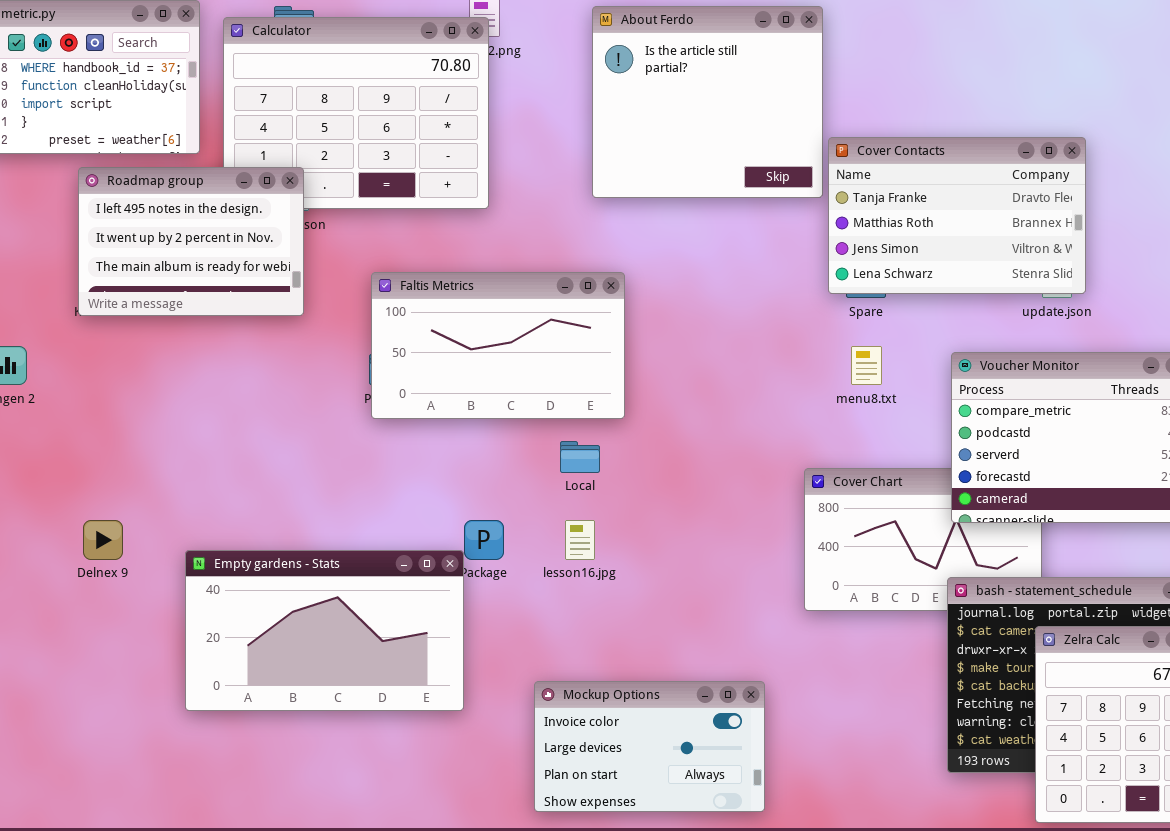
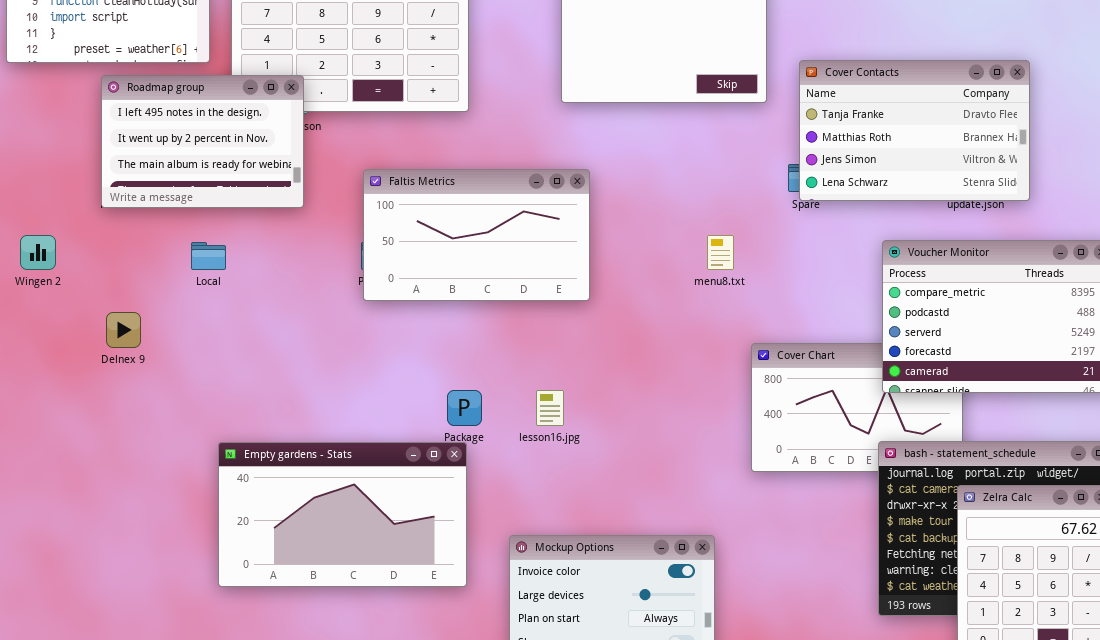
Cover Contacts: [828,137,1086,294] -> [799,60,1030,201], moved
menu8.txt: [851,346,882,385] -> [707,235,734,270], moved
Local: [560,441,600,473] -> [191,242,226,270], moved
Delnex 9: [83,520,123,560] -> [106,312,141,348], moved
Empty gardens - Stats: [185,550,464,711] -> [218,442,467,587], moved

